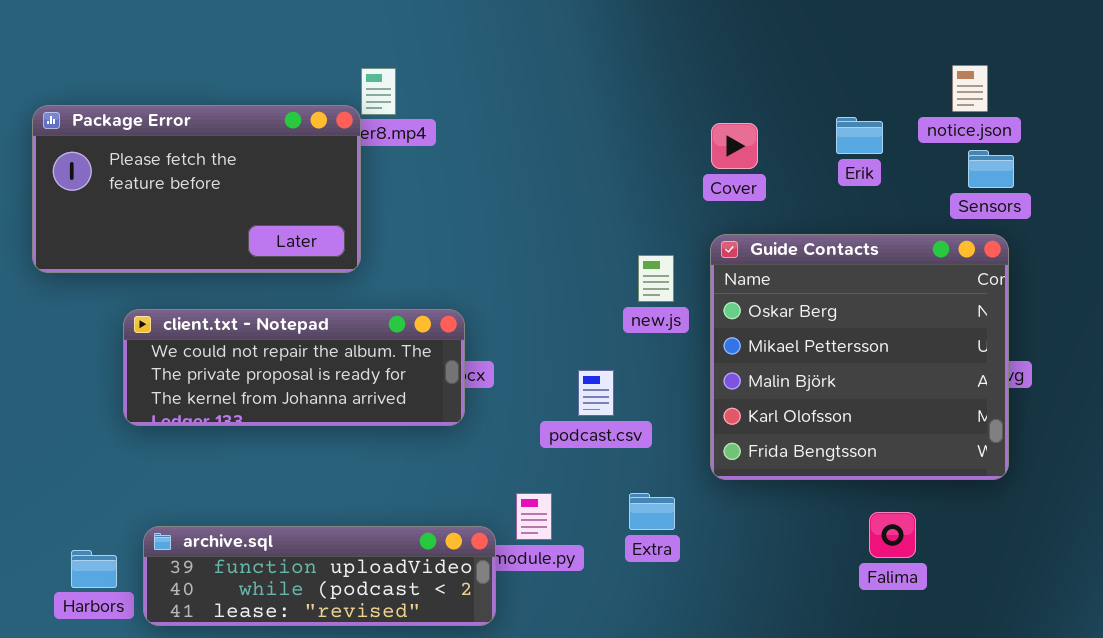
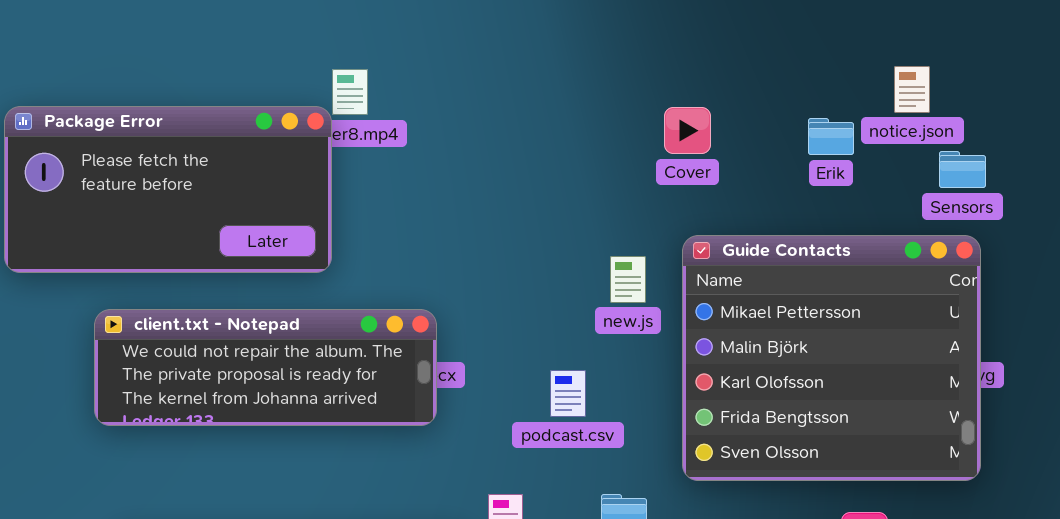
notice.json: [952,65,988,112] -> [894,66,930,113], moved
Cover: [711,123,758,169] -> [664,107,711,154], moved
Guide Contacts: [710,234,1009,480] -> [682,235,981,481], scrolled down 1 row

